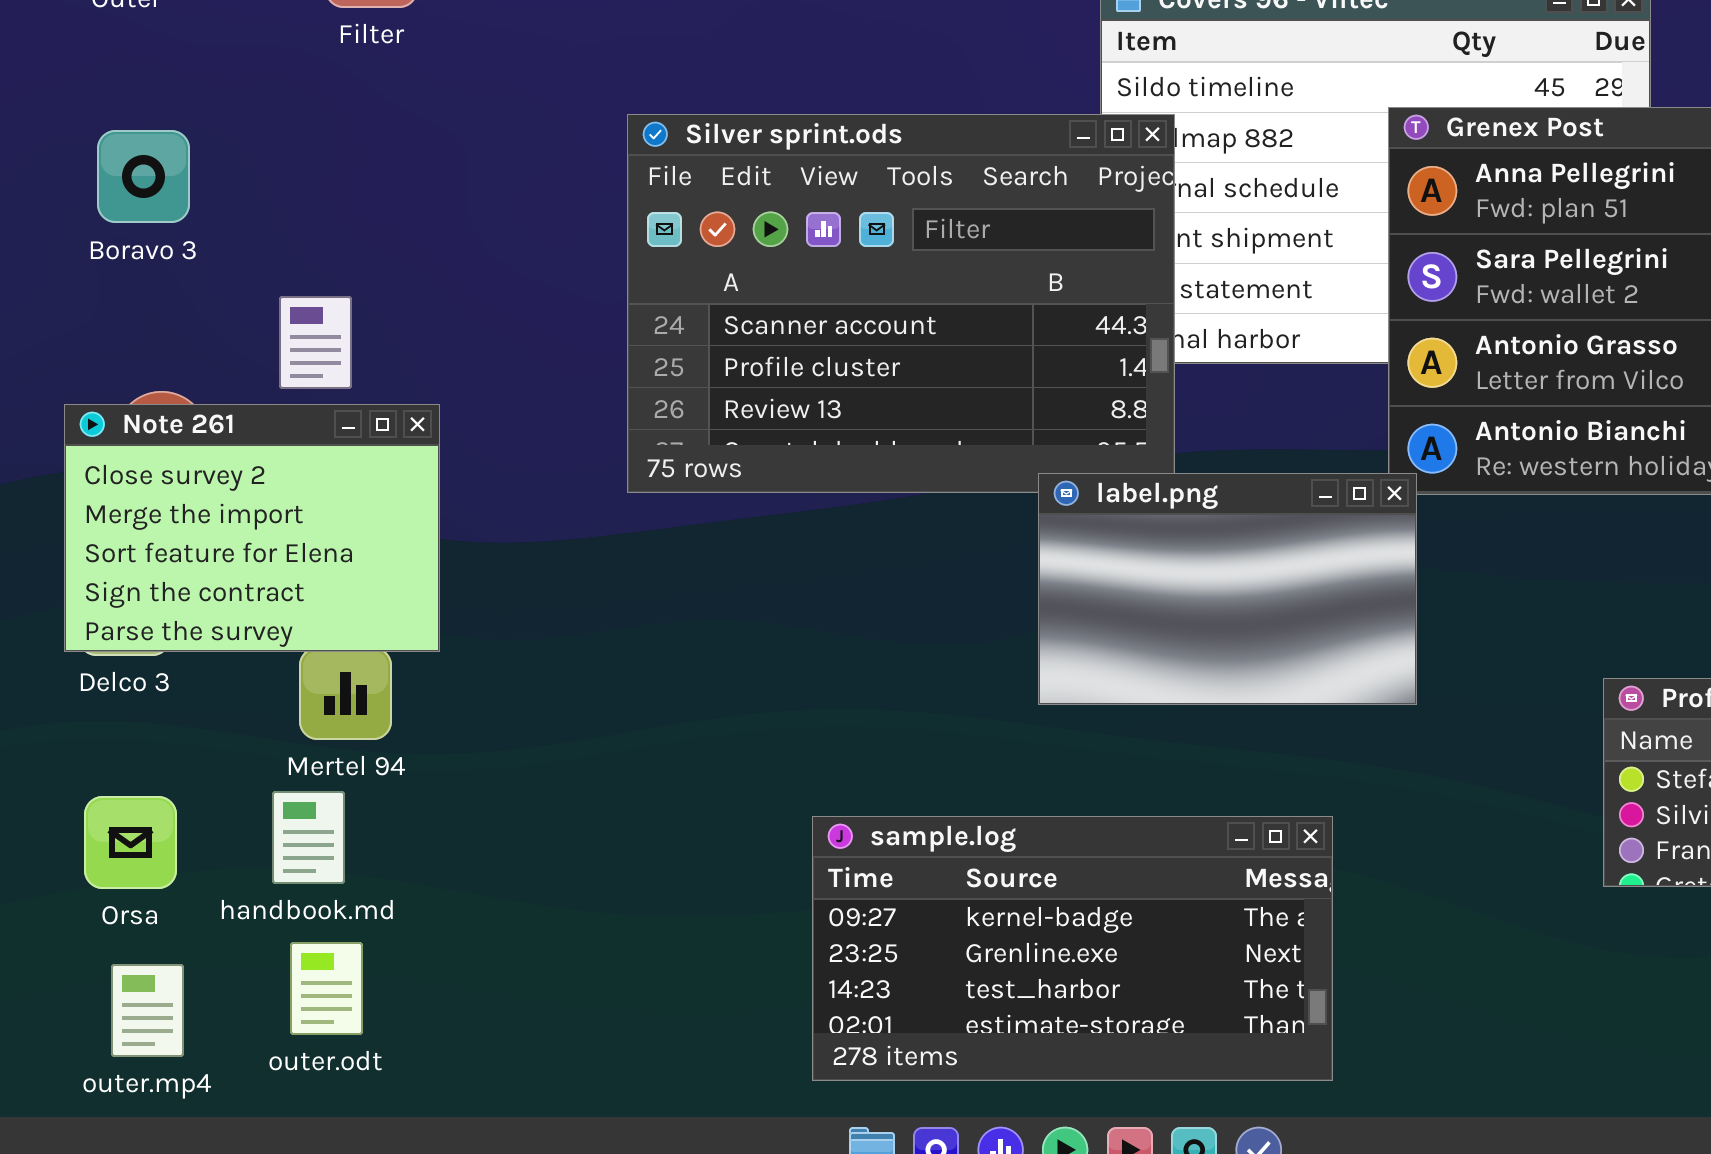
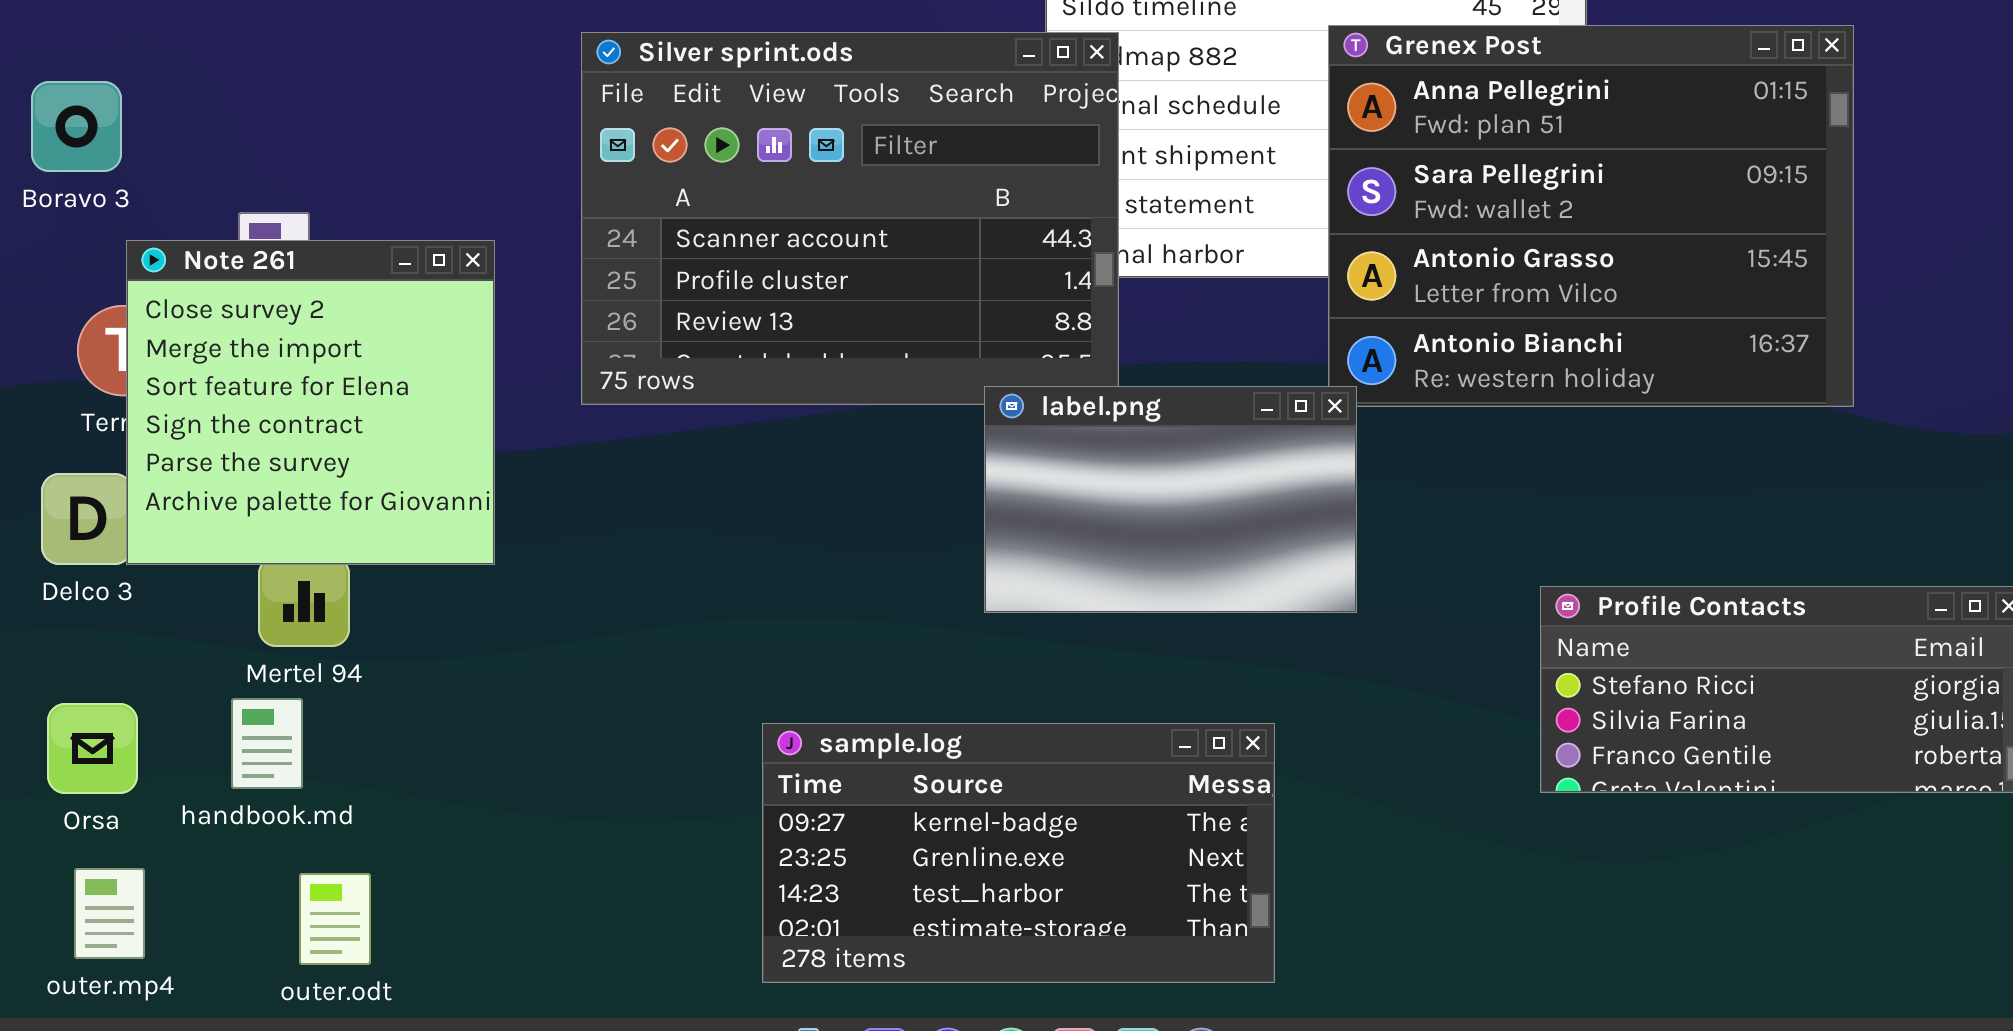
Boravo 3: [97,130,190,223] -> [31,81,122,172], moved
Note 261: [64,404,440,652] -> [126,240,495,565], moved, resized
outer.odt: [290,942,363,1035] -> [299,873,371,965], moved

